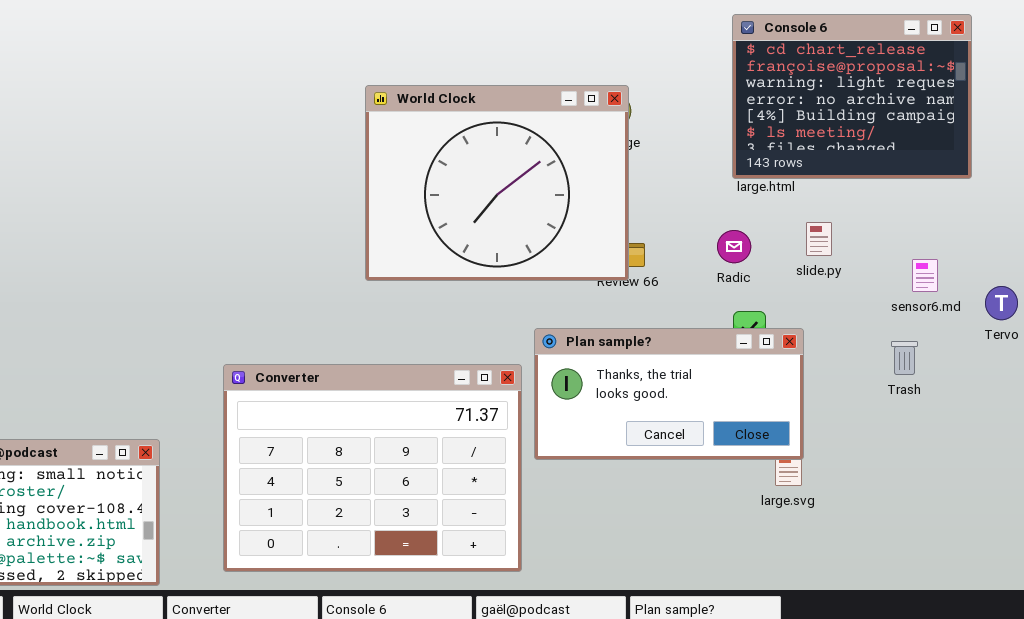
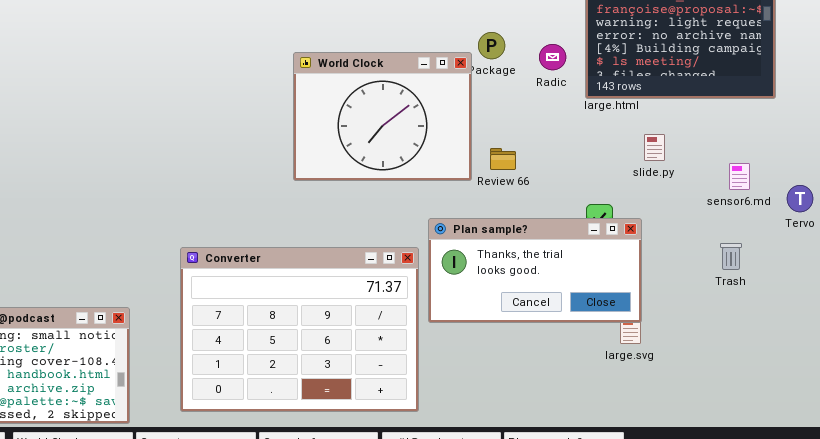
World Clock: [365,85,629,281] -> [293,52,472,181], resized
Radic: [717,230,751,263] -> [539,44,566,70], moved
Trash: [891,341,918,375] -> [720,243,742,270], moved

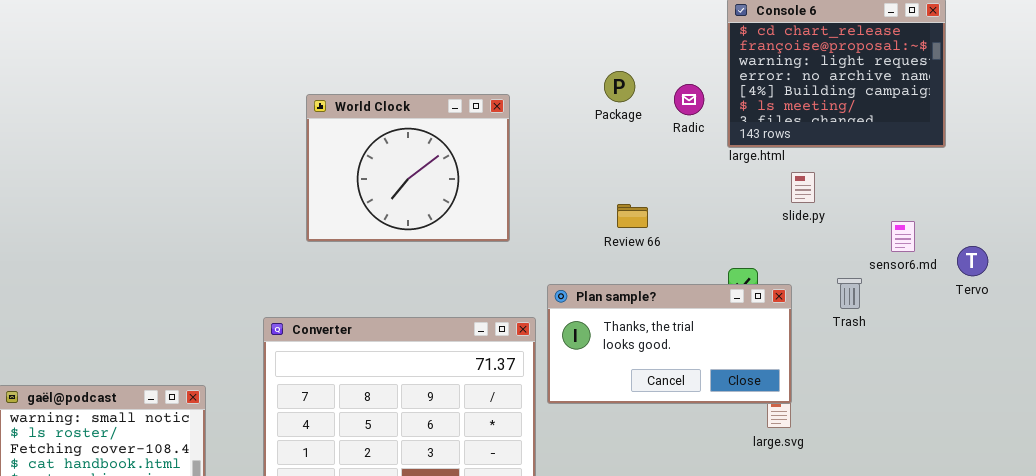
World Clock: [293,52,472,181] -> [306,94,510,242], moved
slide.py: [644,134,665,161] -> [791,172,815,203], moved
Trash: [720,243,742,270] -> [837,278,862,309], moved

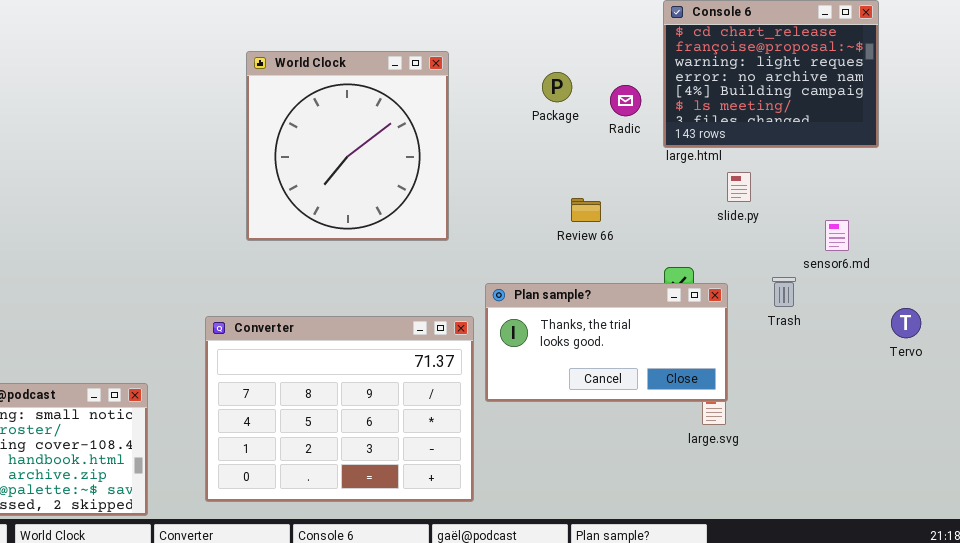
World Clock: [306,94,510,242] -> [246,51,449,241], resized
Review 66: [617,204,648,228] -> [571,198,601,222], moved
Tervo: [957,246,988,276] -> [891,308,921,338], moved

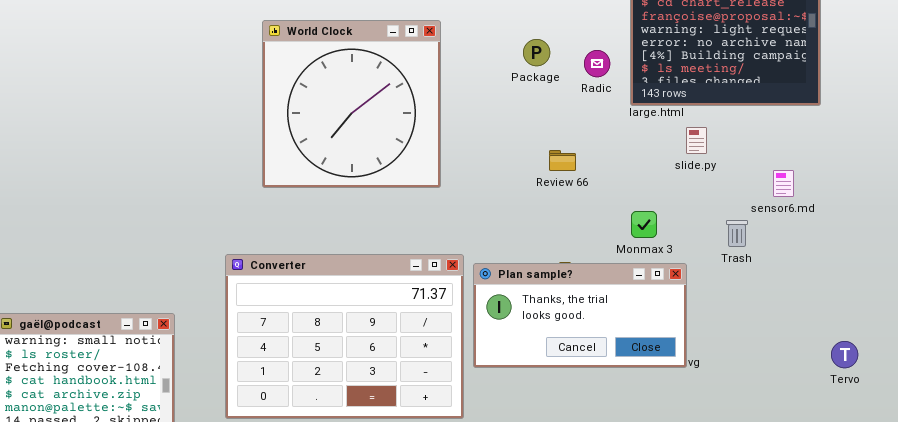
Plan sample?: [485,283,728,402] -> [473,263,687,368], moved
Tervo: [891,308,921,338] -> [831,341,858,368], moved

